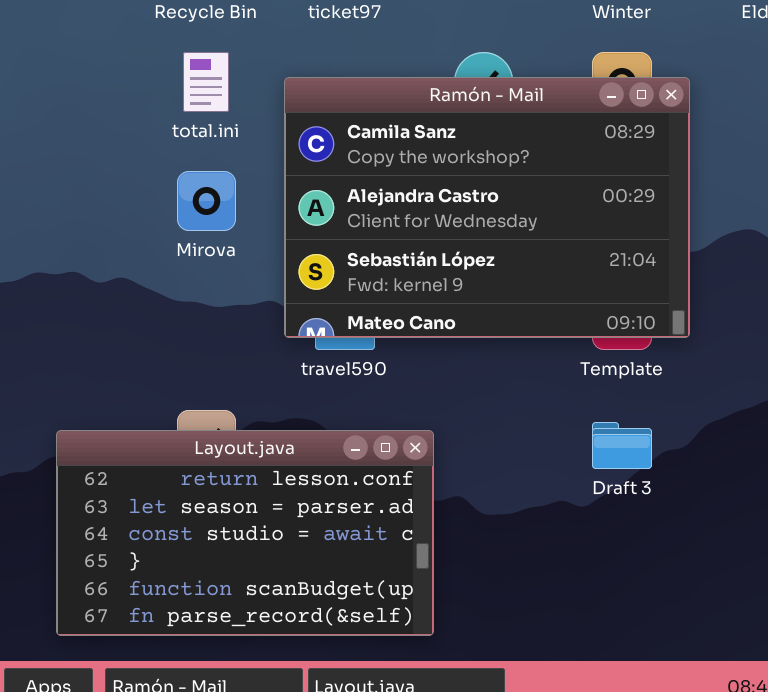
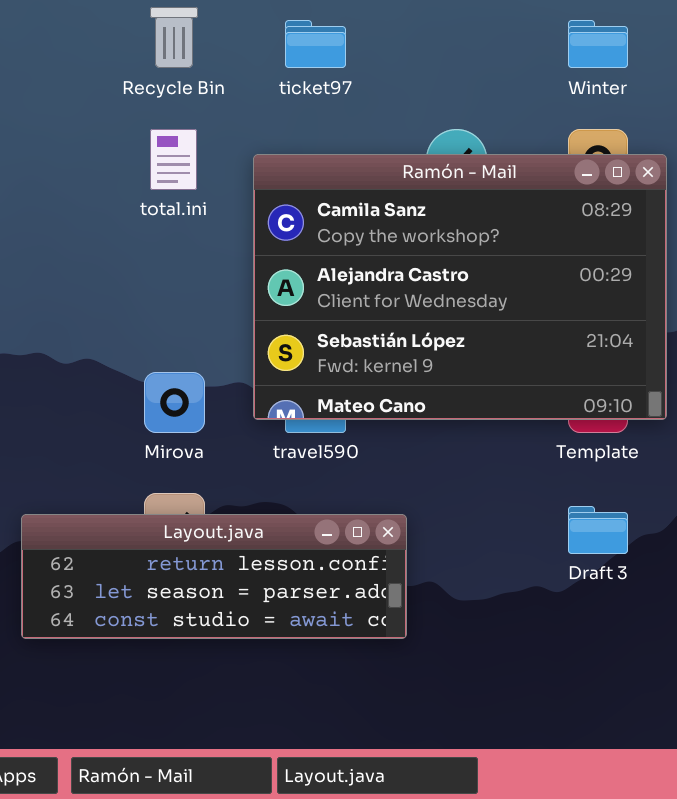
Mirova: [177,171,236,231] -> [144,372,205,433], moved
Layout.java: [56,430,434,636] -> [21,514,407,639], resized

